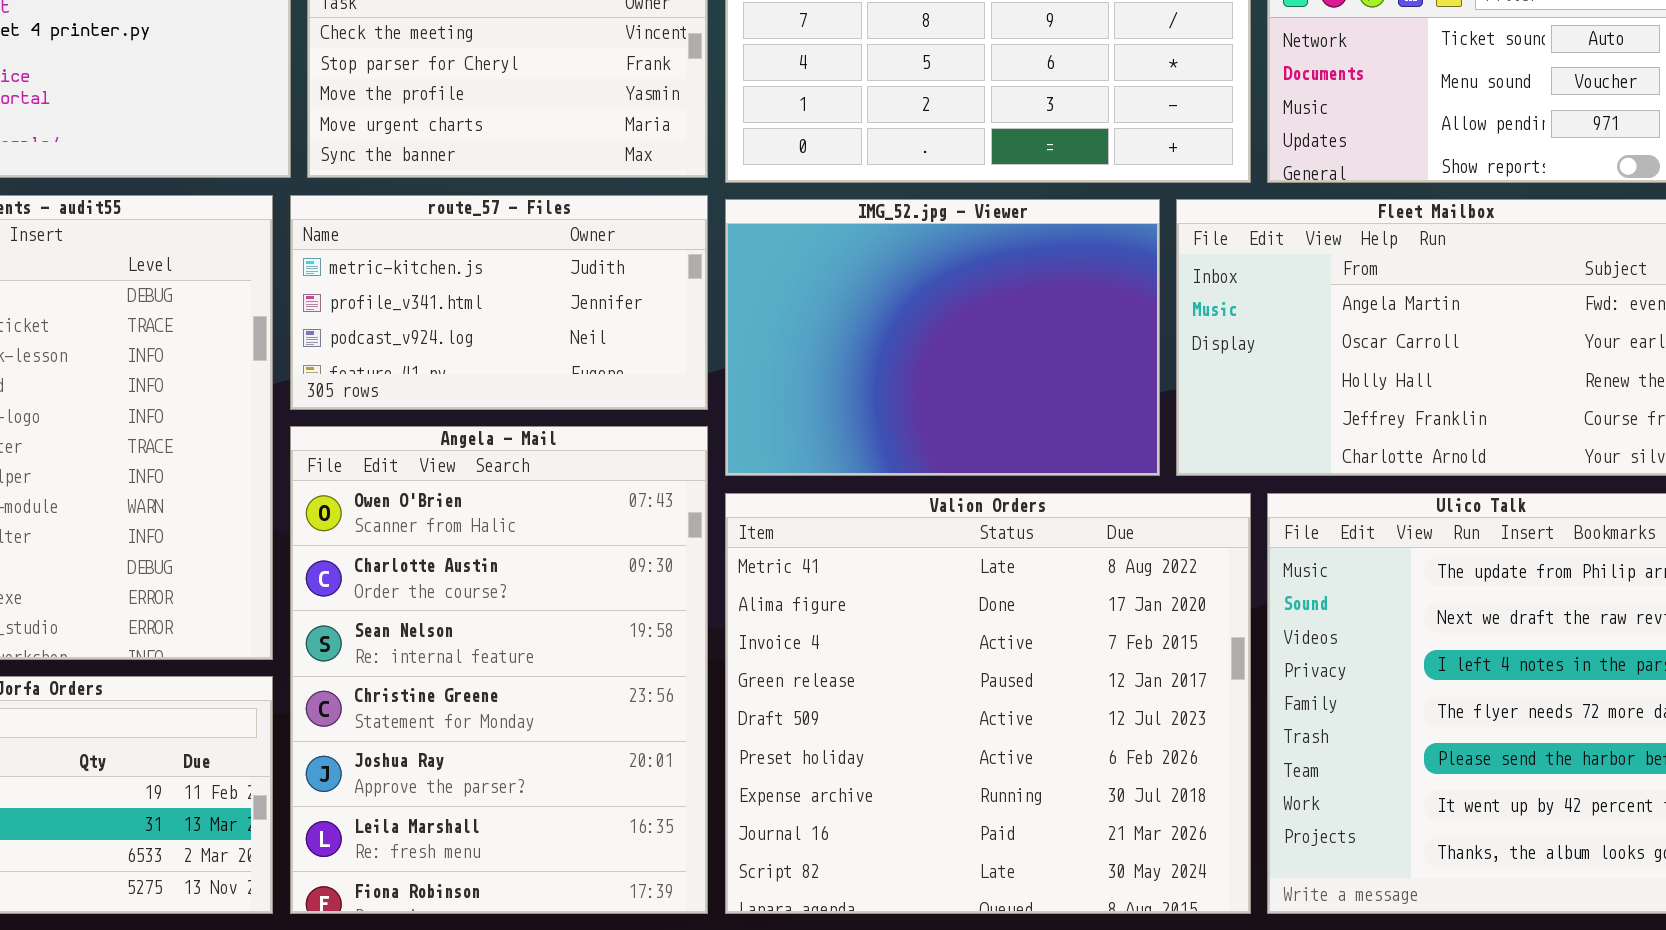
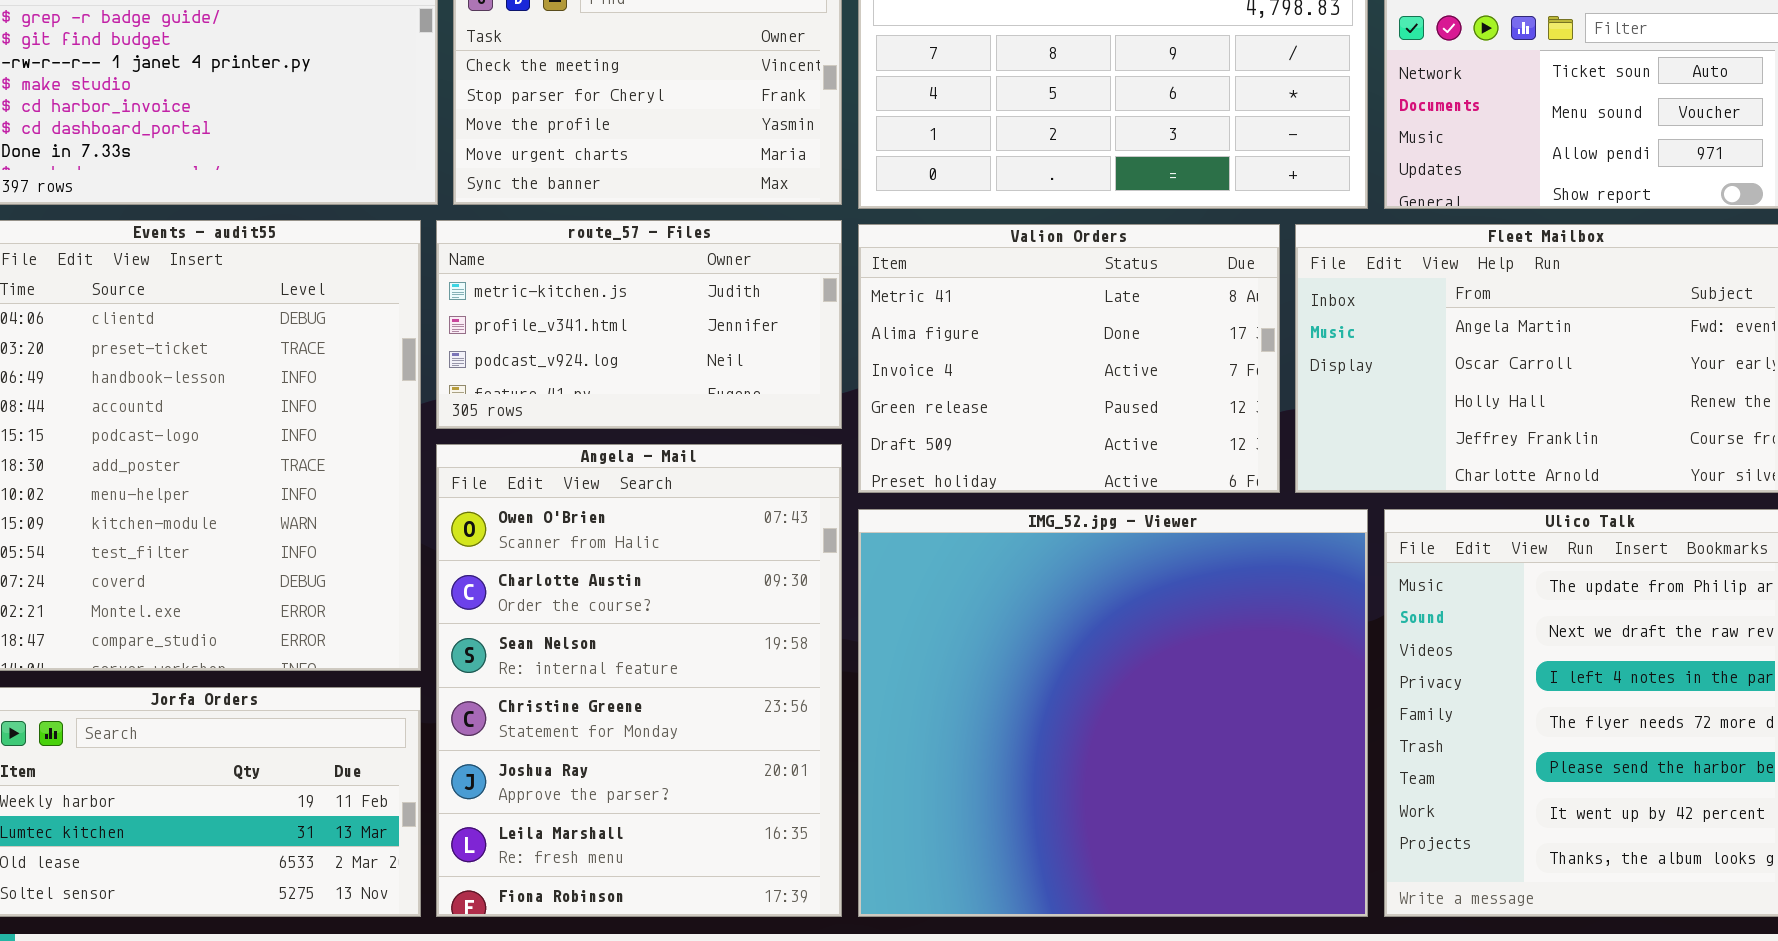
IMG_52.jpg - Viewer: [725,199,1160,476] -> [858,509,1368,917], moved, resized
Valion Orders: [725,493,1251,914] -> [858,224,1280,493], moved, resized

